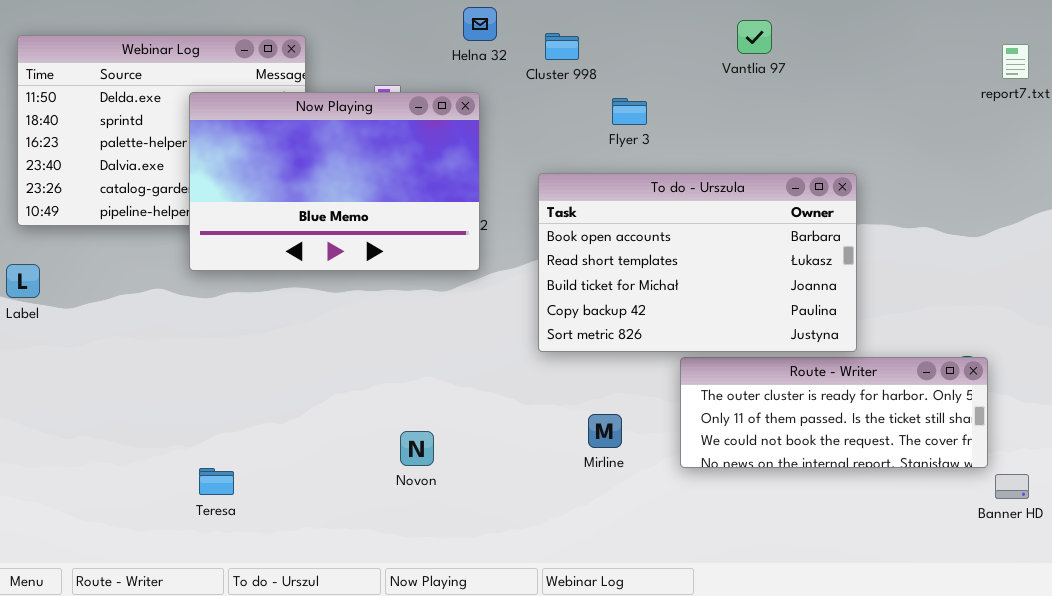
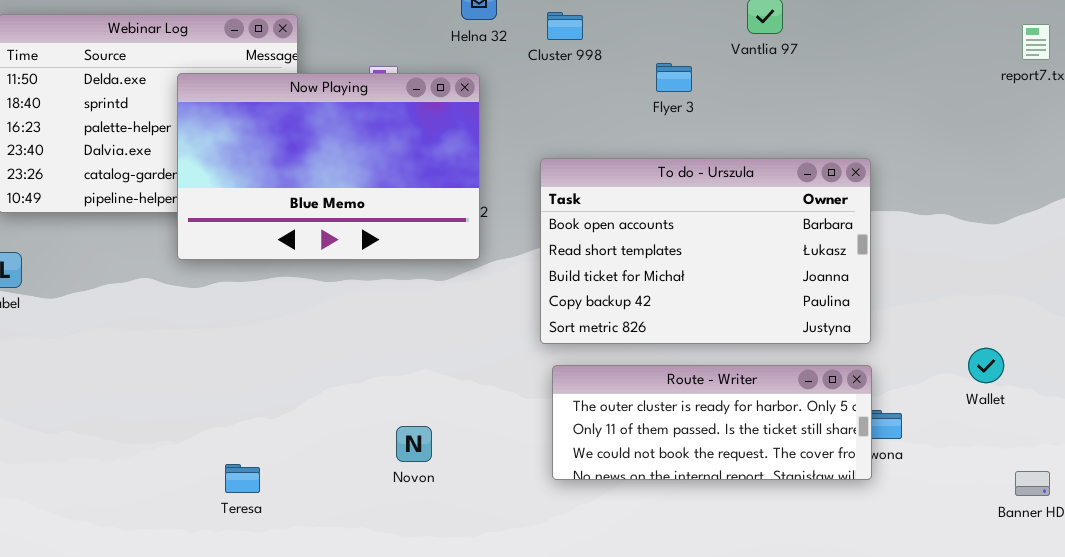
Flyer 3: [612,98,647,125] -> [656,63,692,92], moved
Route - Writer: [680,357,988,468] -> [552,365,872,480], moved
Teresa: [199,468,234,495] -> [225,464,260,493], moved

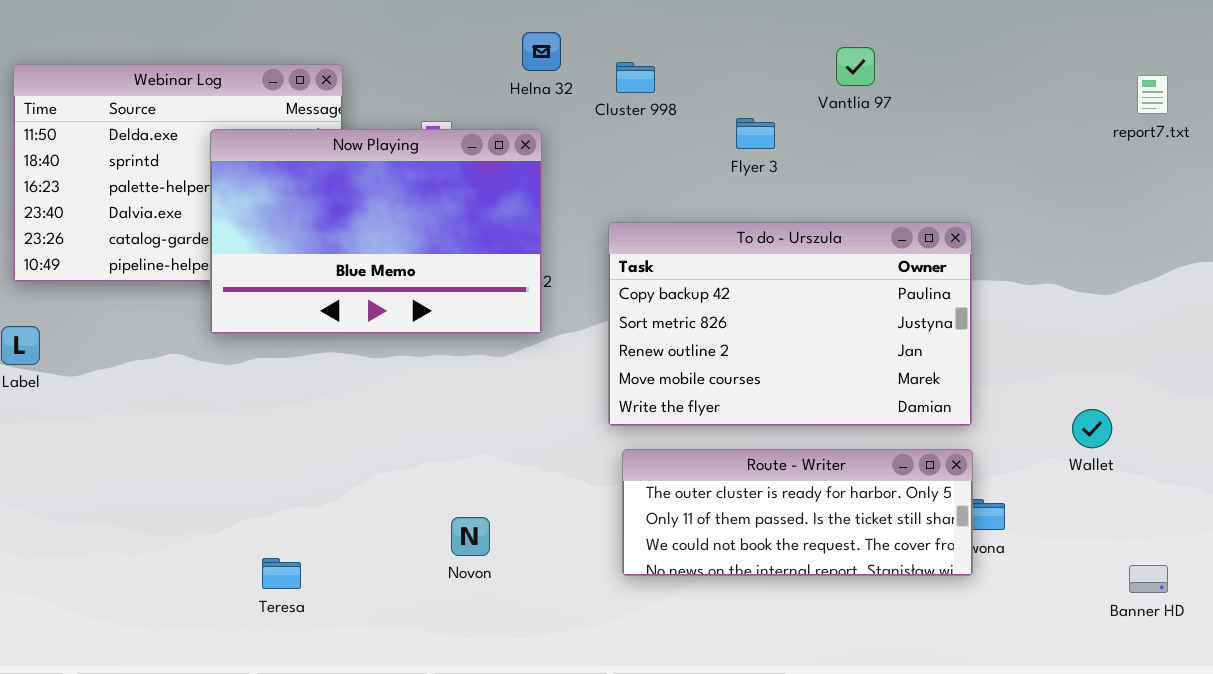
To do - Urszula: [540,158,871,344] -> [608,222,972,426], scrolled down 3 rows
Wallet: [968,348,1004,383] -> [1072,409,1112,448], moved

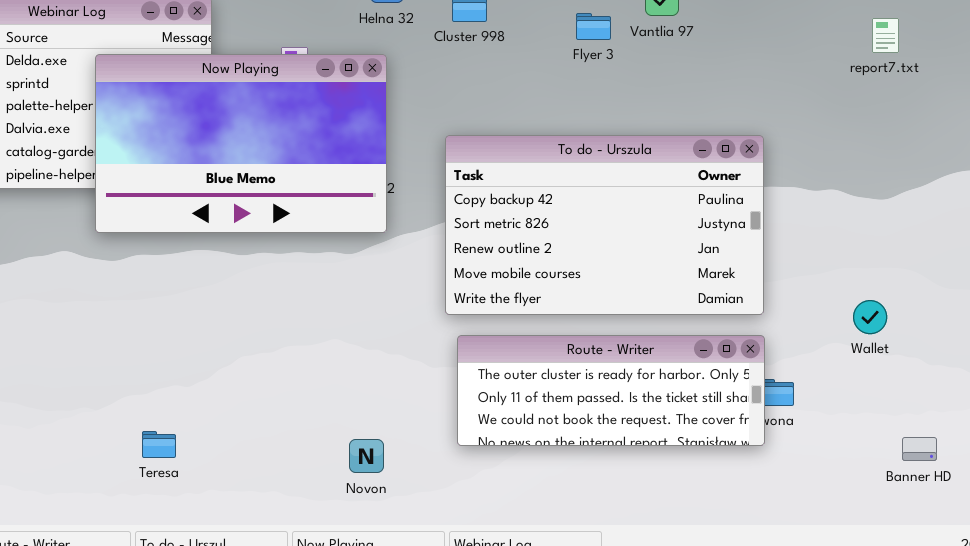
report7.txt: [1137,75,1168,114] -> [872,18,899,53], moved
Flyer 3: [736,118,775,149] -> [576,13,611,40], moved
Novon: [451,517,490,556] -> [349,439,384,473], moved

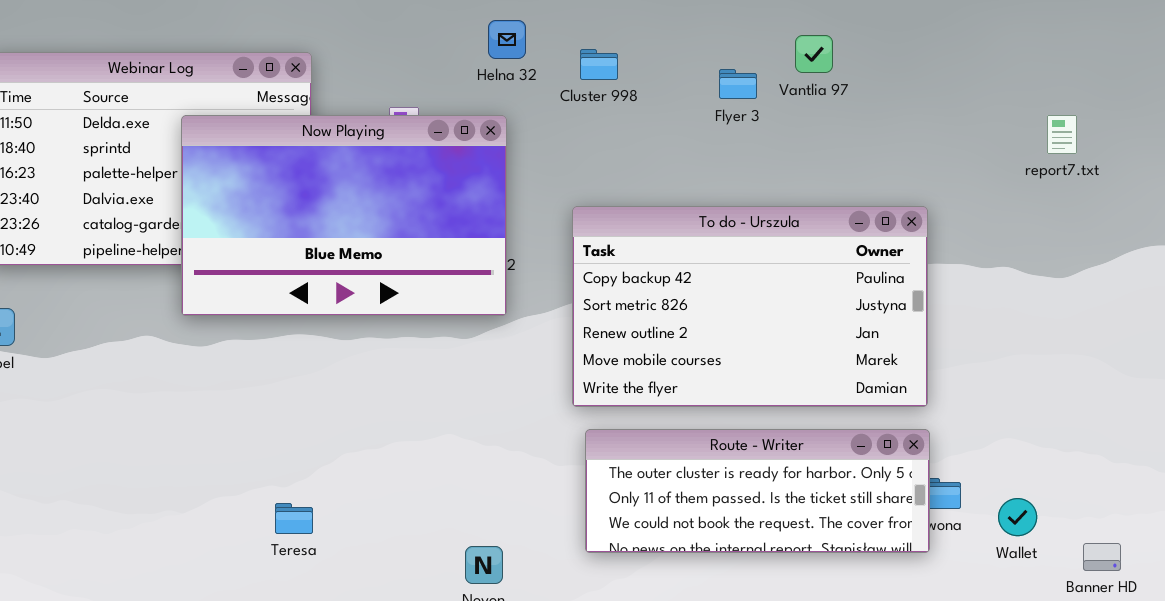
report7.txt: [872,18,899,53] -> [1047,115,1077,154], moved
Wallet: [853,300,887,334] -> [998,498,1037,536], moved
Teresa: [142,431,176,458] -> [275,503,313,534], moved

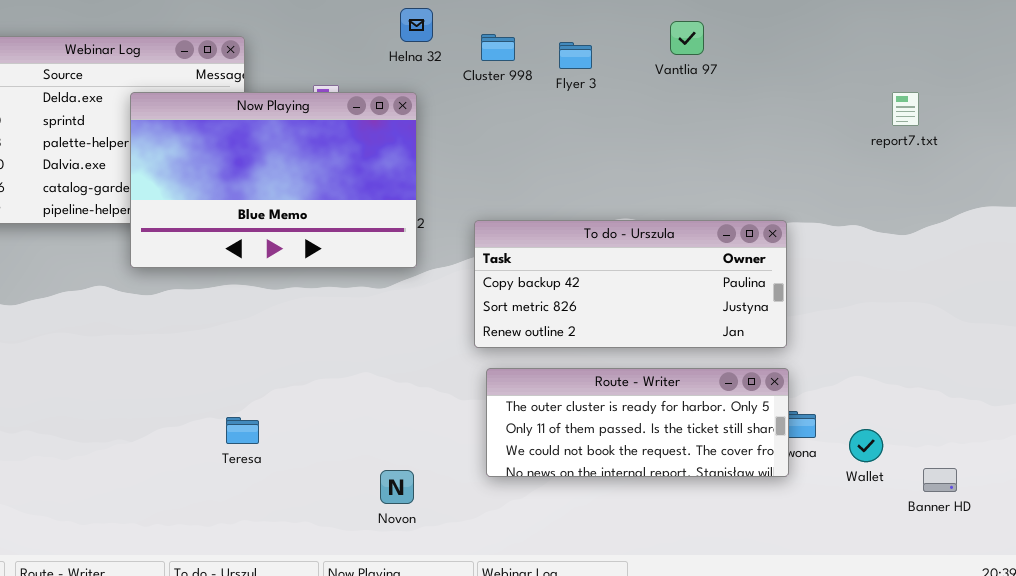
Flyer 3: [719,69,757,99] -> [559,42,592,69], moved
To do - Urszula: [572,206,928,407] -> [474,220,787,348], resized
Teresa: [275,503,313,534] -> [226,417,259,444], moved

